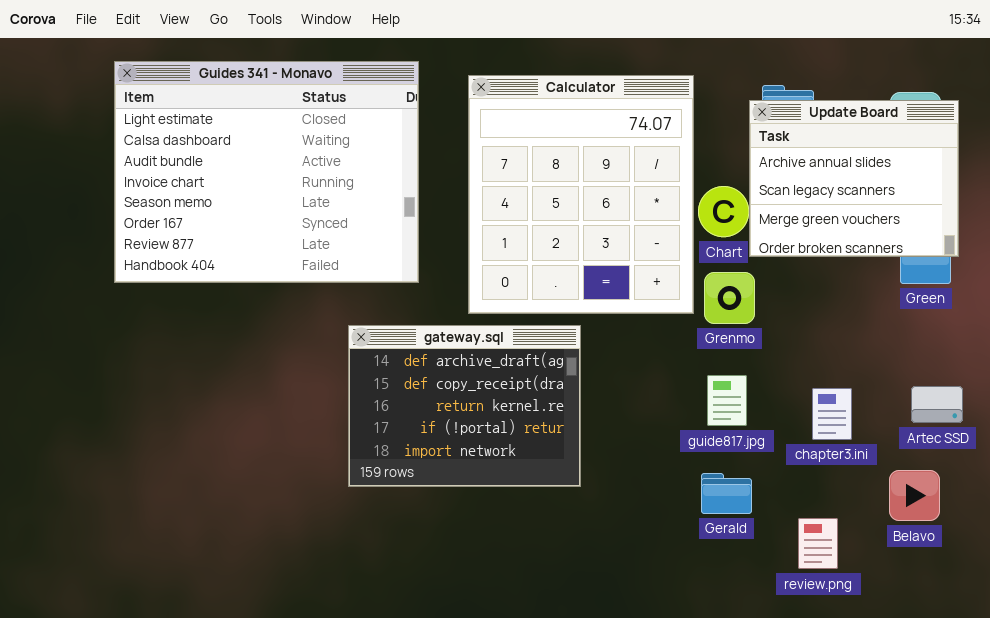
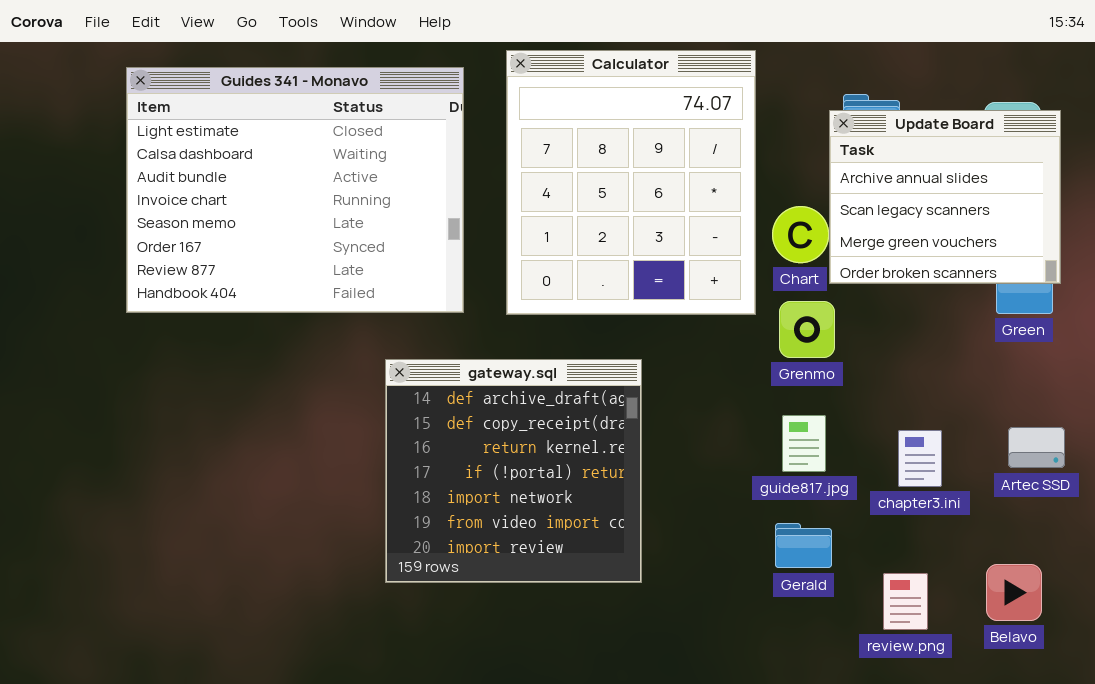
Calculator: [468,75,694,314] -> [506,50,756,315], moved
gateway.sql: [348,325,581,487] -> [385,359,642,583], resized
Belavo: [889,470,940,521] -> [986,564,1042,621], moved

